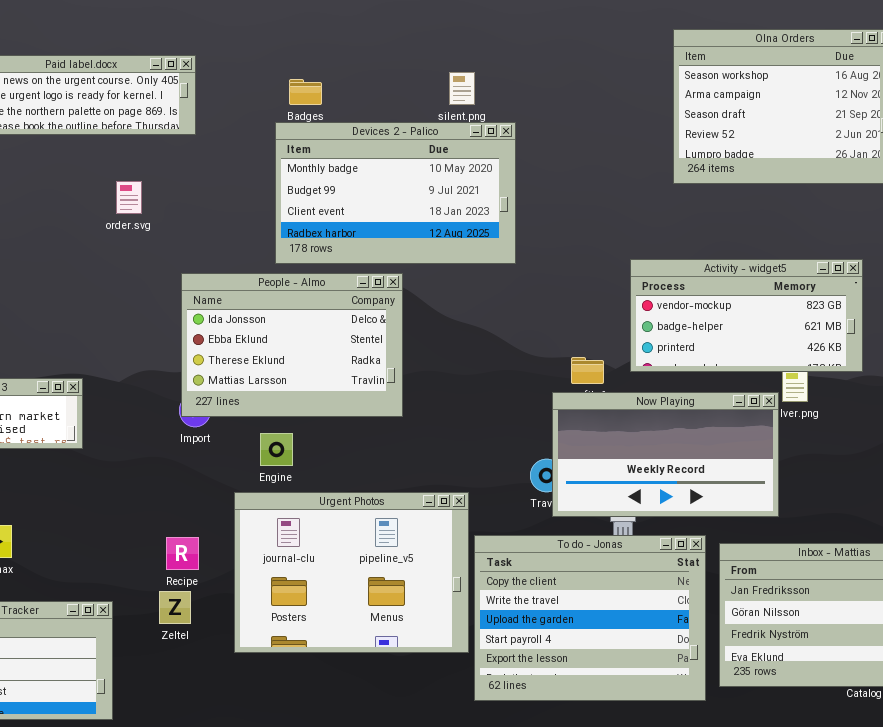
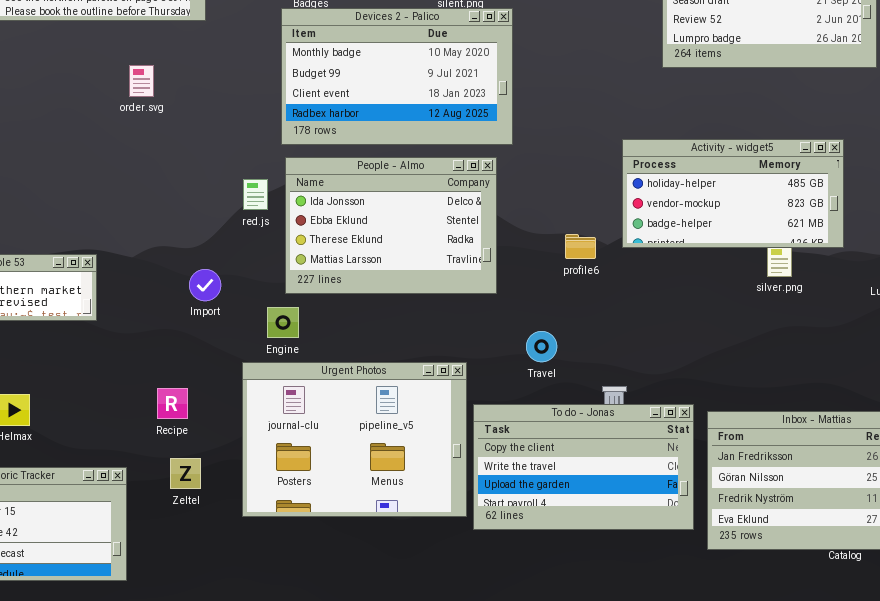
Activity - widget5: [630,259,863,372] -> [622,139,844,248], scrolled up 1 row
People - Almo: [181,273,403,417] -> [285,157,497,294], moved
Now Playing: [552,392,779,517] -> none, closed
To do - Jonas: [474,535,706,701] -> [473,404,694,530], resized
Recipe: [166,537,199,570] -> [157,388,188,419], moved

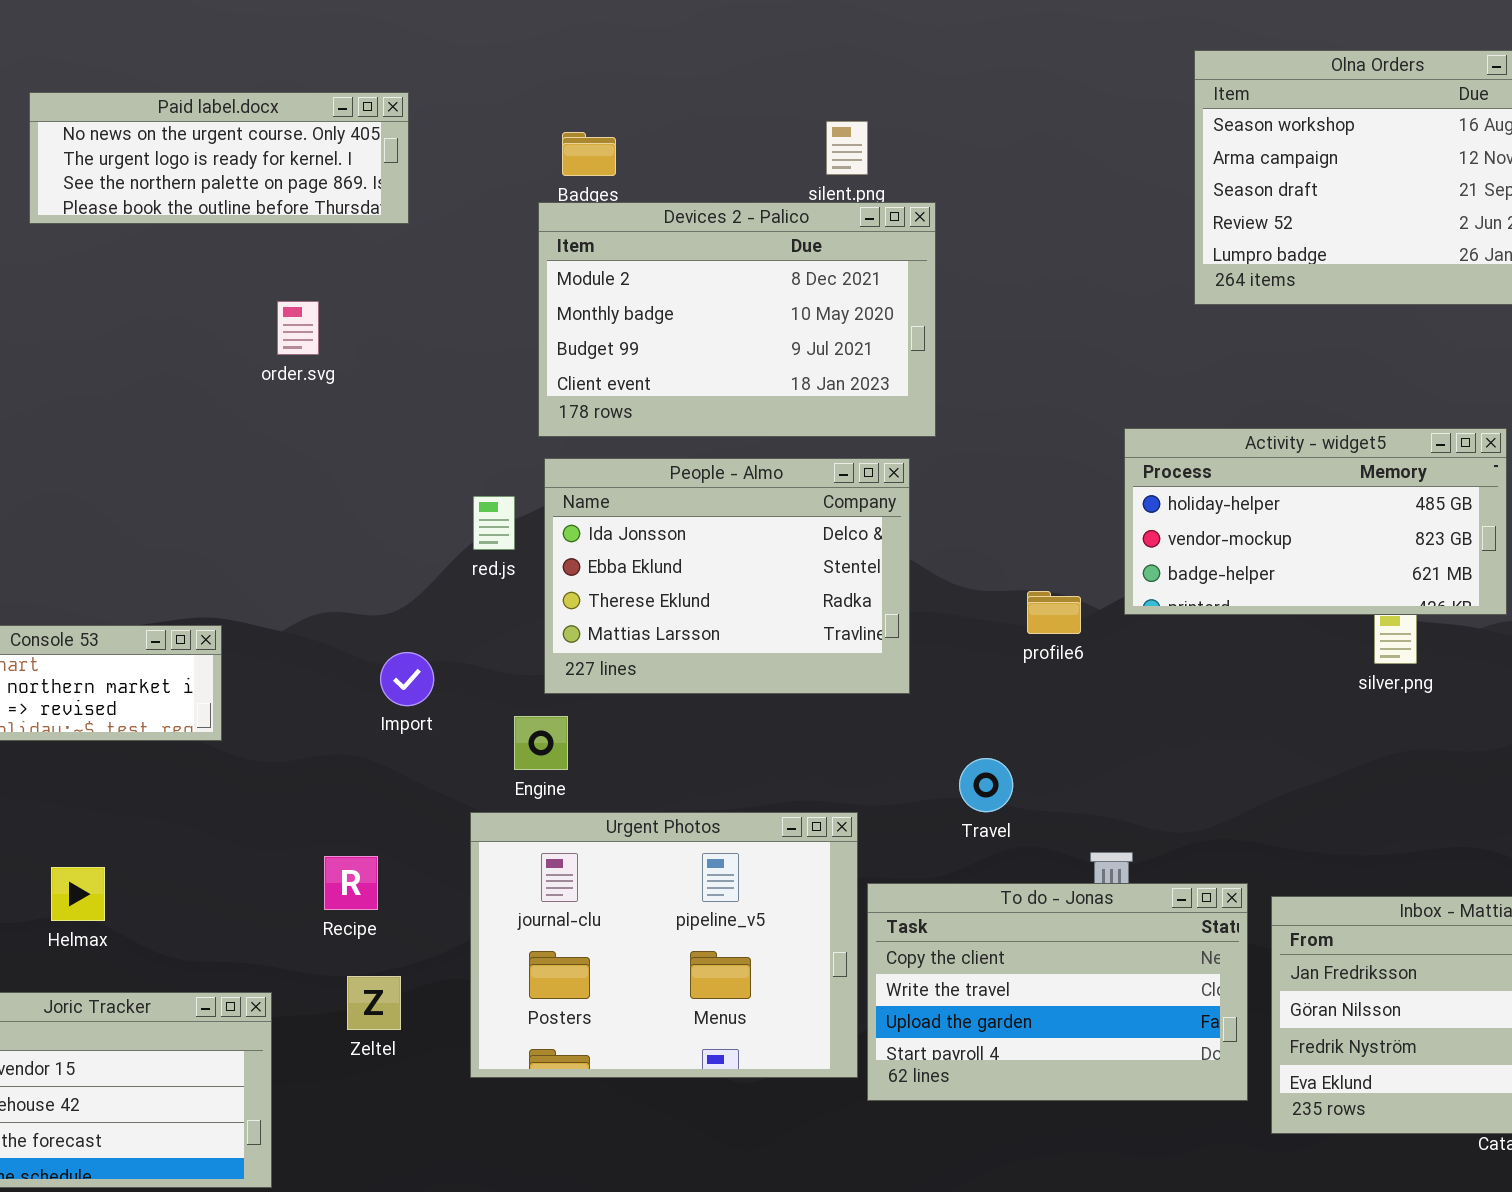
Devices 2 - Palico: [281,8,513,145] -> [538,202,936,437], scrolled up 1 row

